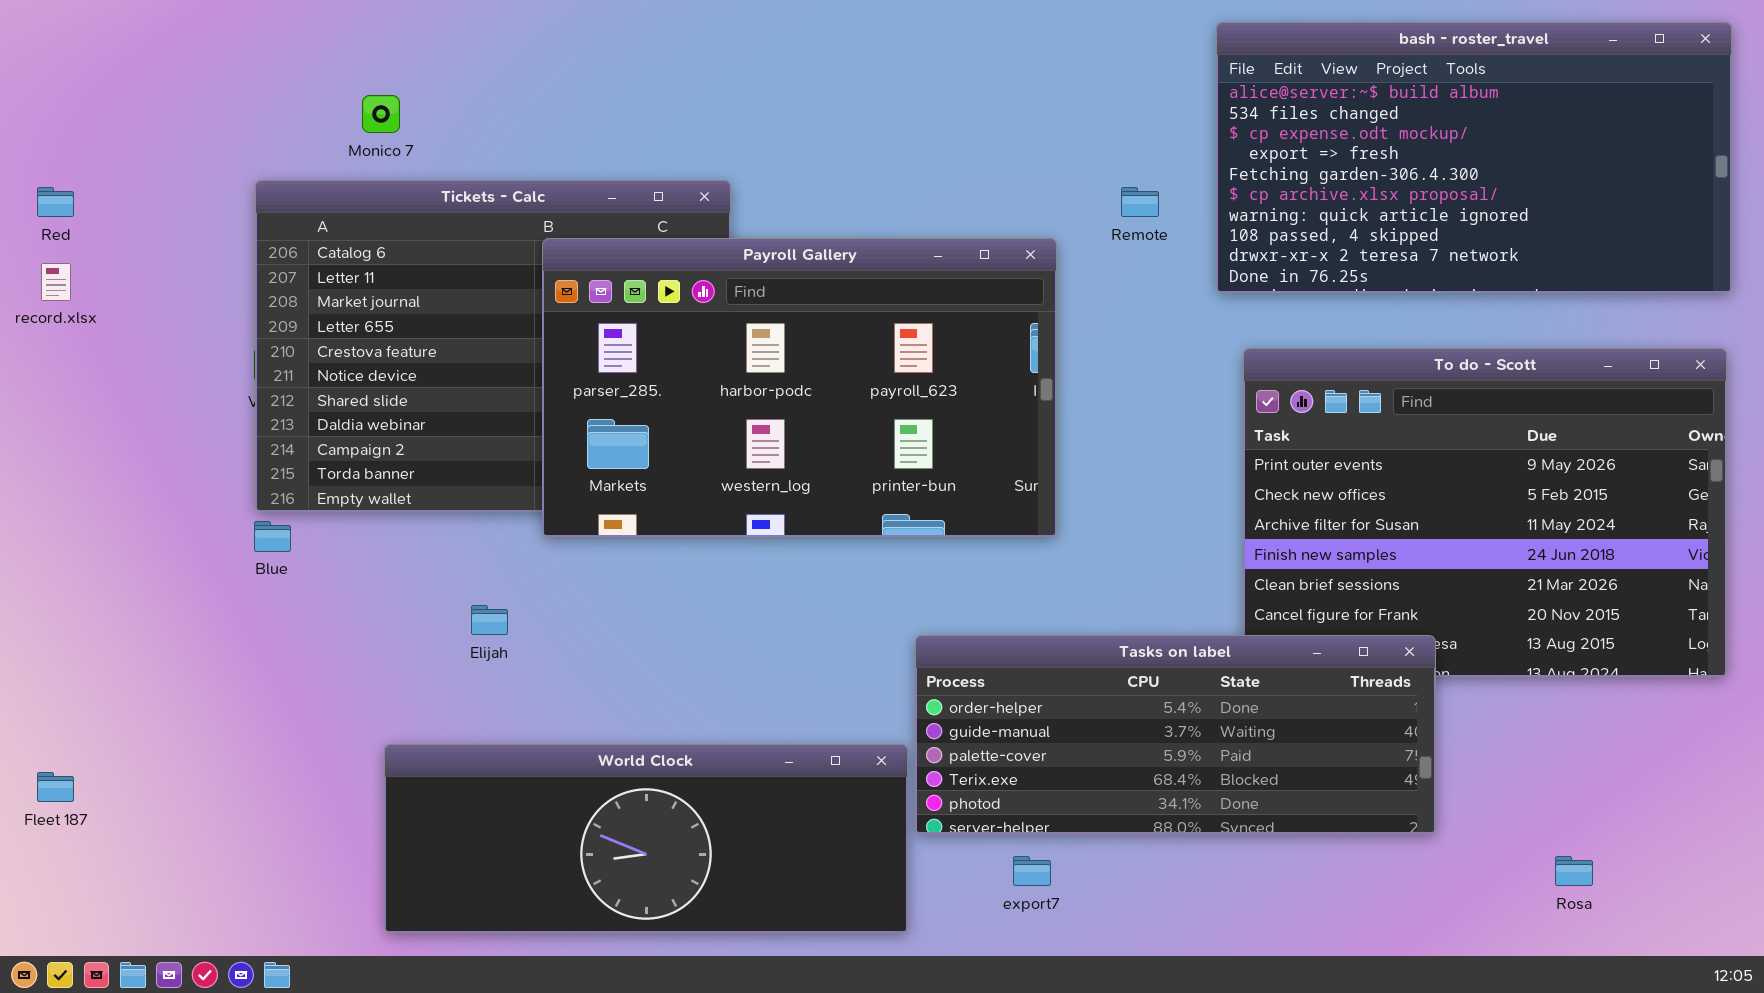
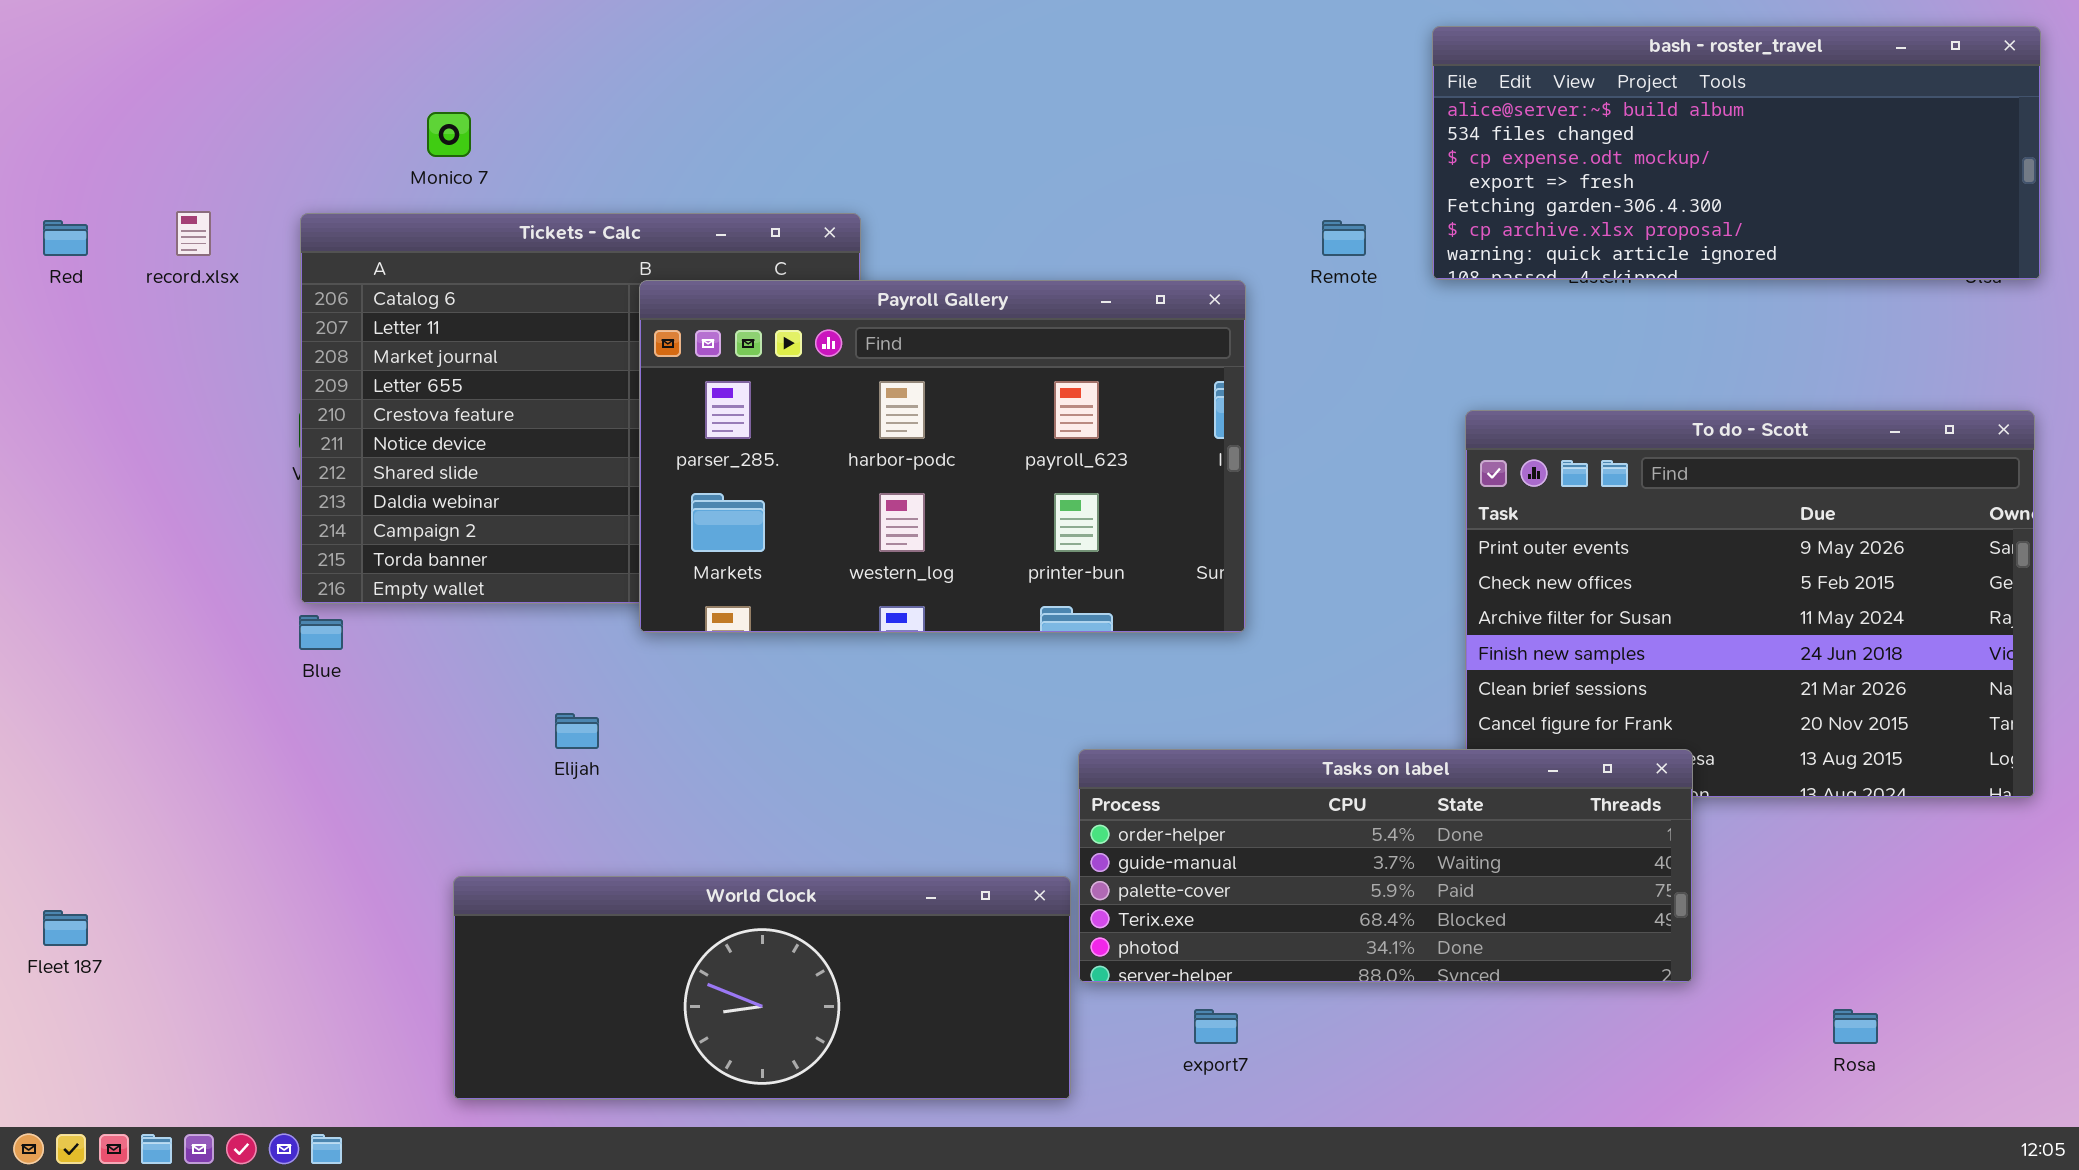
bash - roster_travel: [1216,22,1732,293] -> [1432,26,2041,280], resized
record.xlsx: [41,263,71,301] -> [176,211,211,256], moved

